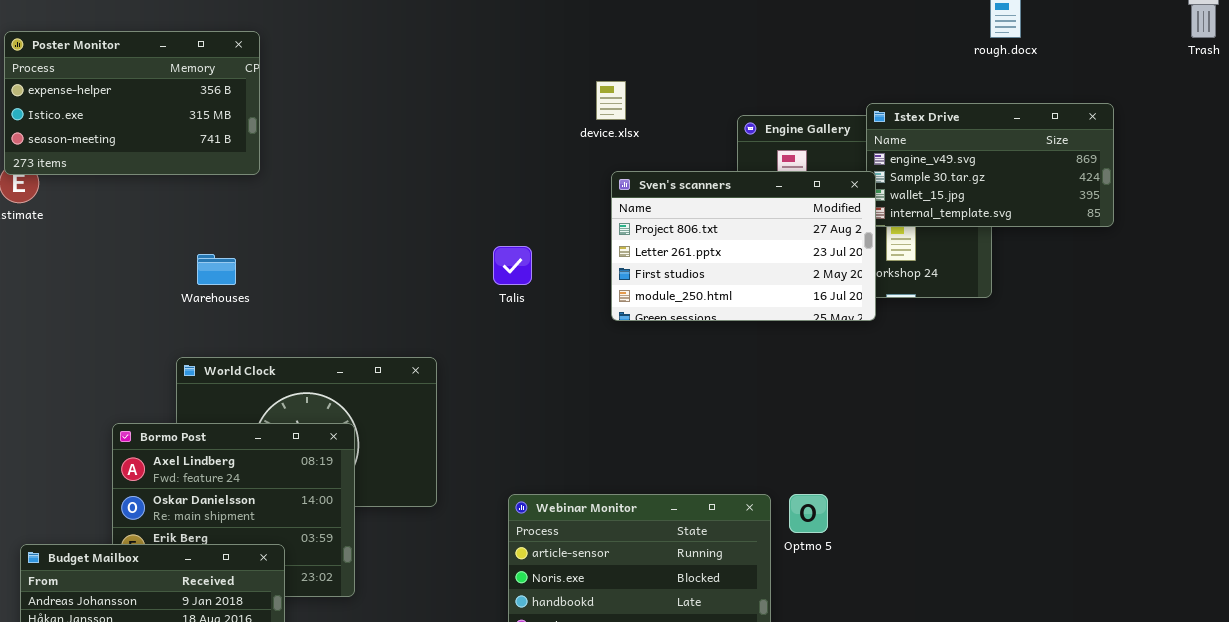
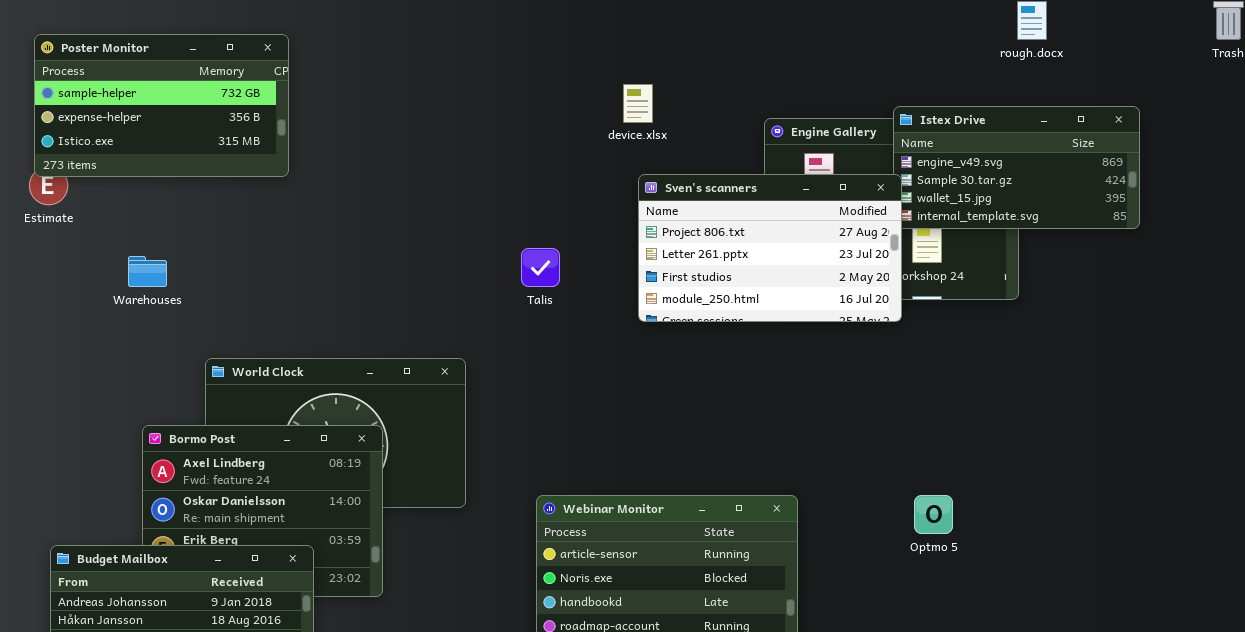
Poster Monitor: [4,31,260,175] -> [34,34,289,177], scrolled up 1 row
Warehouses: [197,254,236,285] -> [128,256,167,287], moved
Optmo 5: [789,494,828,533] -> [914,495,953,534], moved

